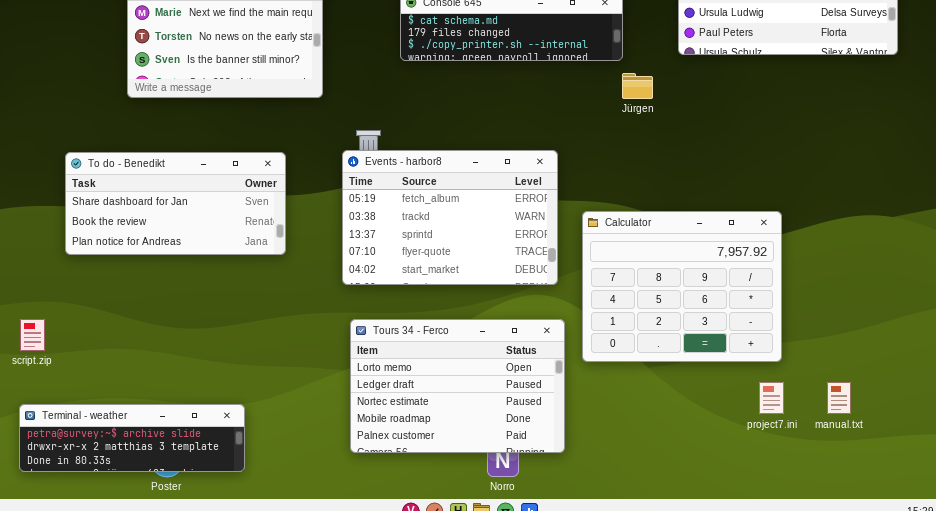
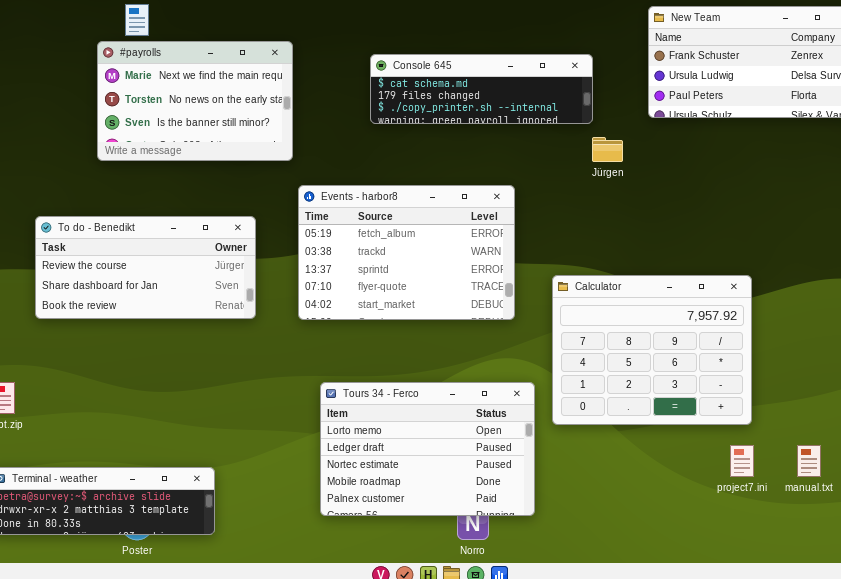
Events - harbor8: [342,150,558,285] -> [298,185,515,320], moved
To do - Benedikt: [65,152,286,255] -> [35,216,256,319], scrolled up 1 row

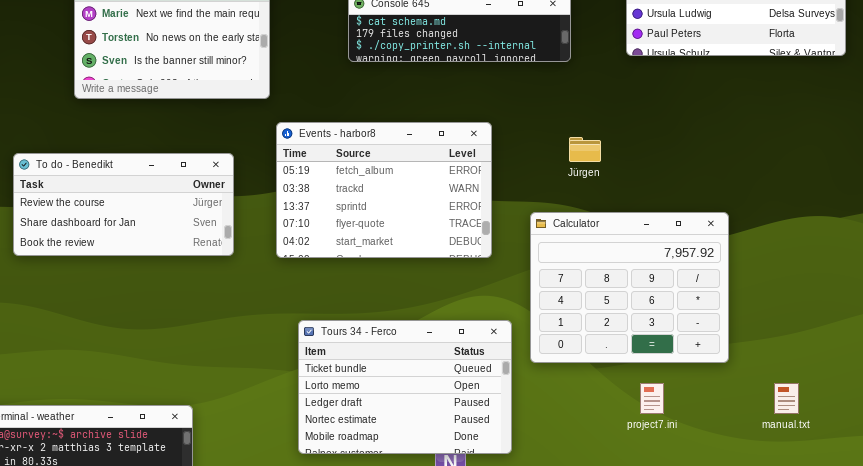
Jürgen: [592,137,623,162] -> [569,137,601,162], moved
Tours 34 - Ferco: [320,382,535,516] -> [298,320,512,454], scrolled up 1 row
project7.ini: [730,445,754,477] -> [640,383,664,414], moved

